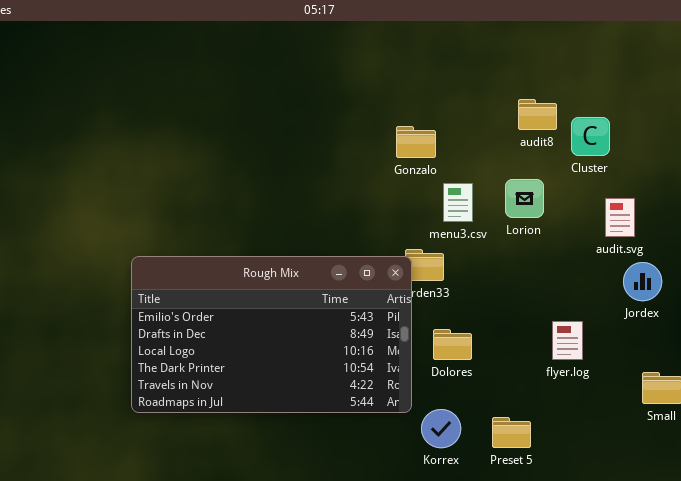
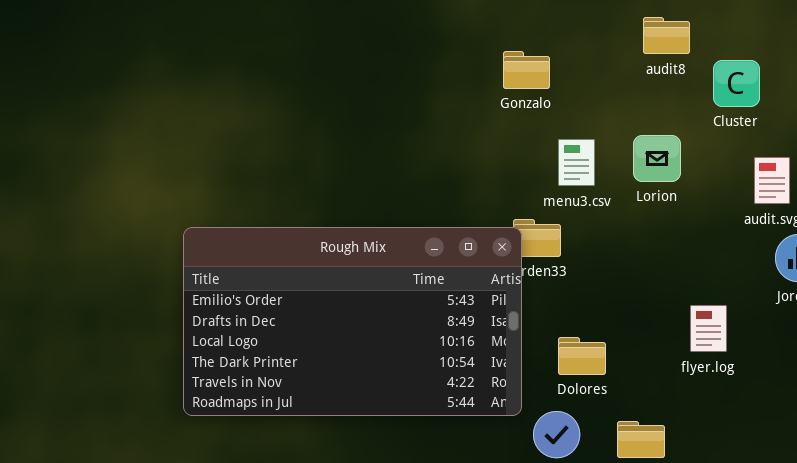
audit8: [518,99,557,130] -> [643,17,690,54], moved
Gonzalo: [396,126,436,158] -> [503,51,550,89], moved
Dolores: [433,329,472,360] -> [558,337,606,375], moved

